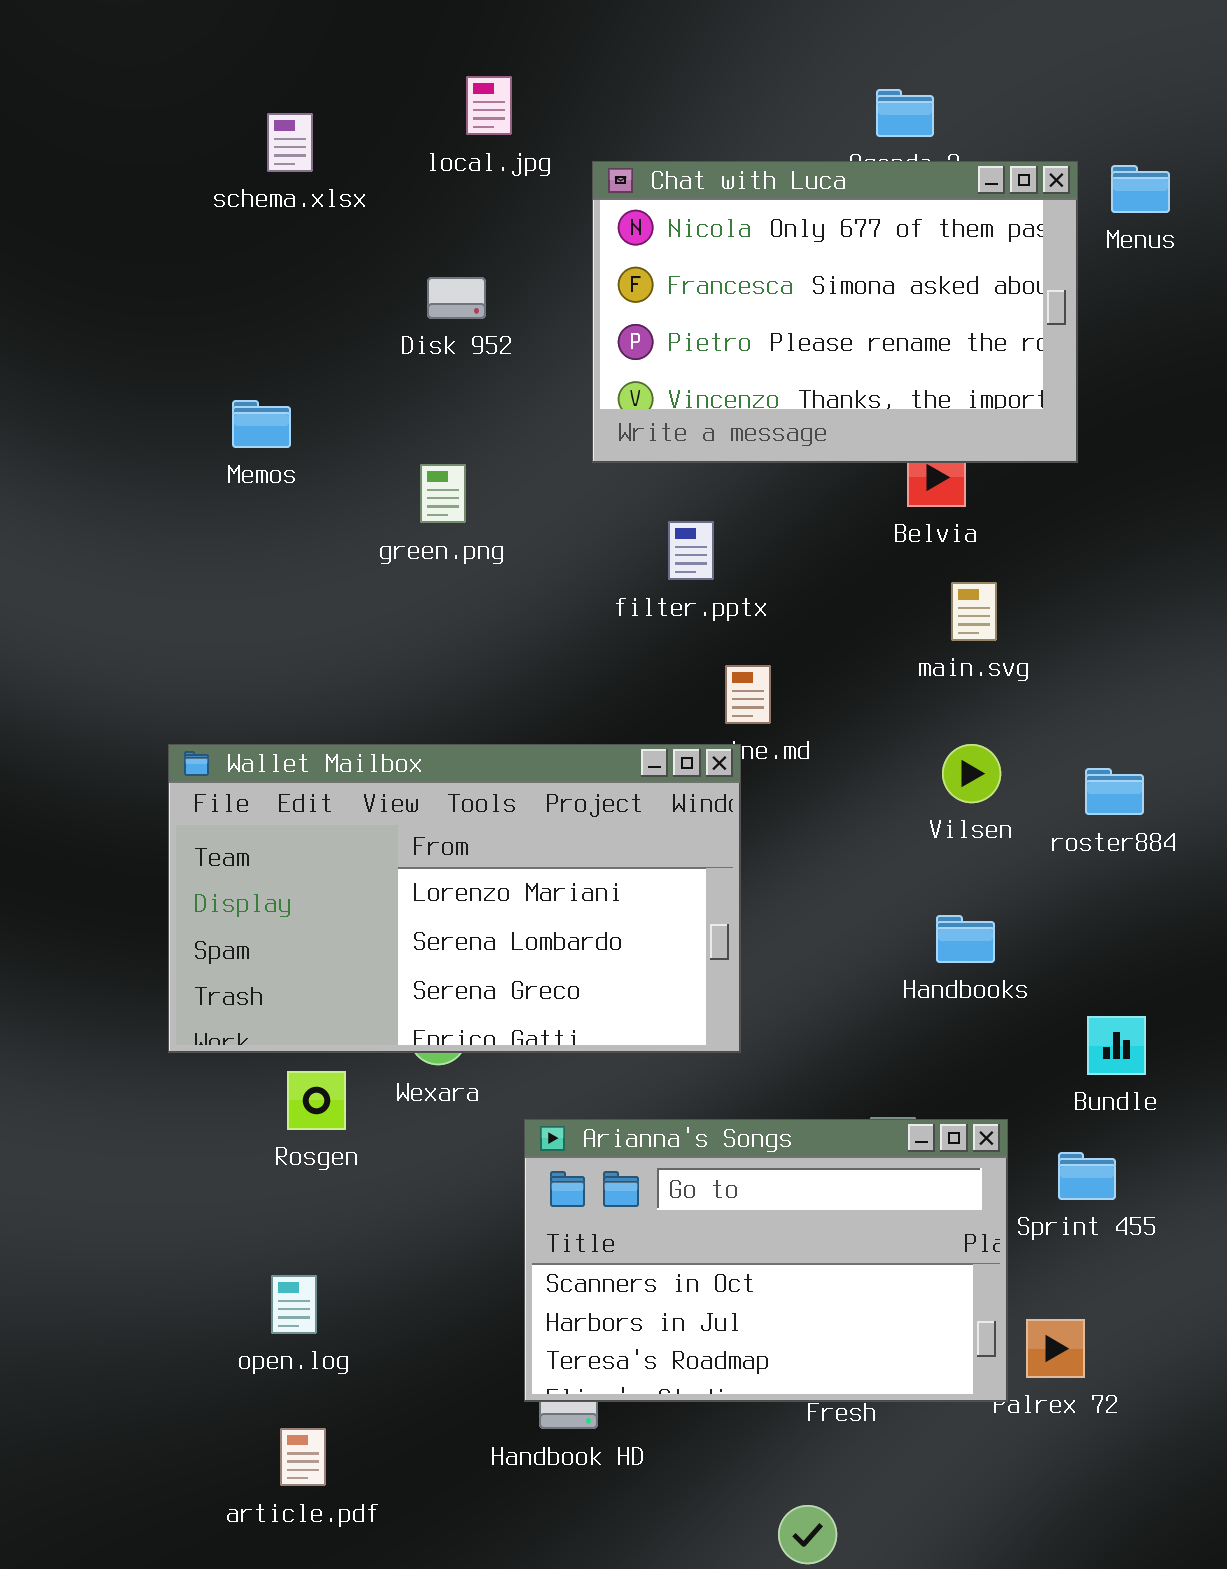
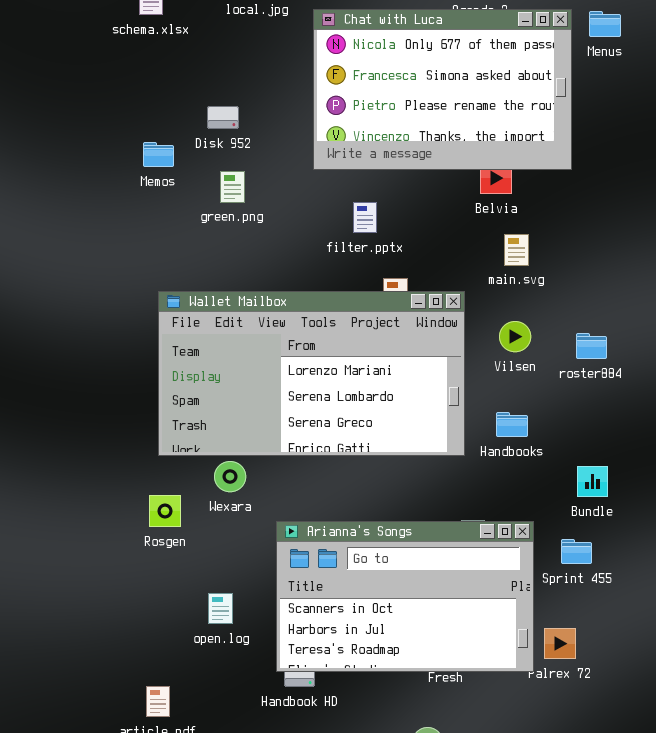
Disk 952: [427,277,486,319] -> [207,106,239,129], moved
Memos: [232,400,291,448] -> [143,142,174,167], moved
Wallet Mailbox: [168,744,741,1053] -> [158,291,465,456], moved
open.log: [271,1275,317,1334] -> [208,593,233,624], moved

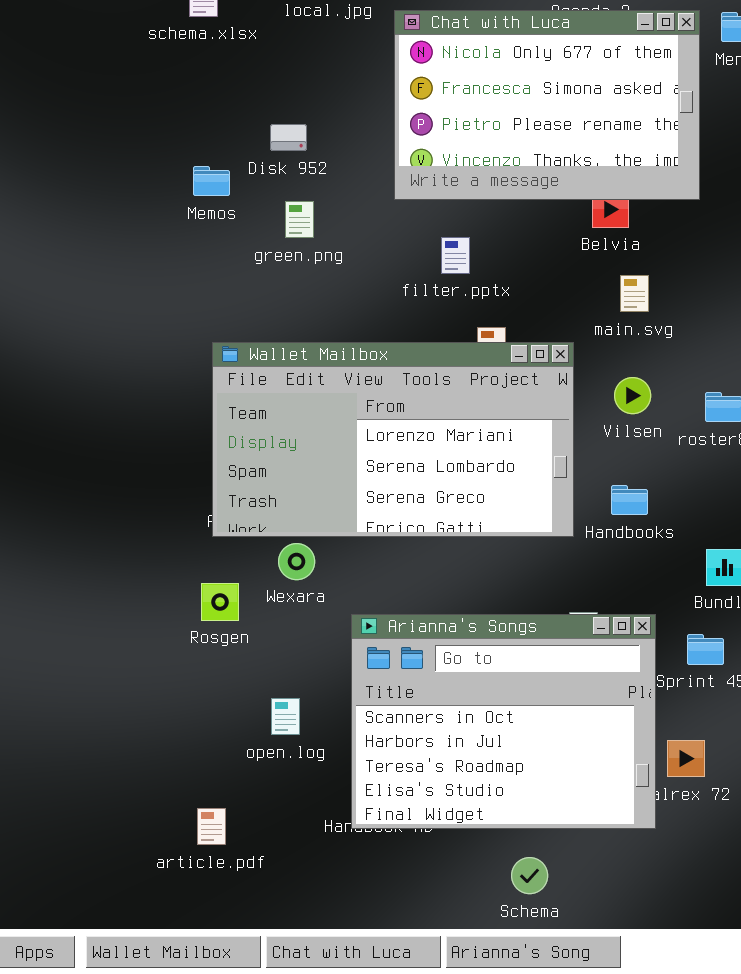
Arianna's Songs: [276,521,534,672] -> [351,614,656,829], resized

